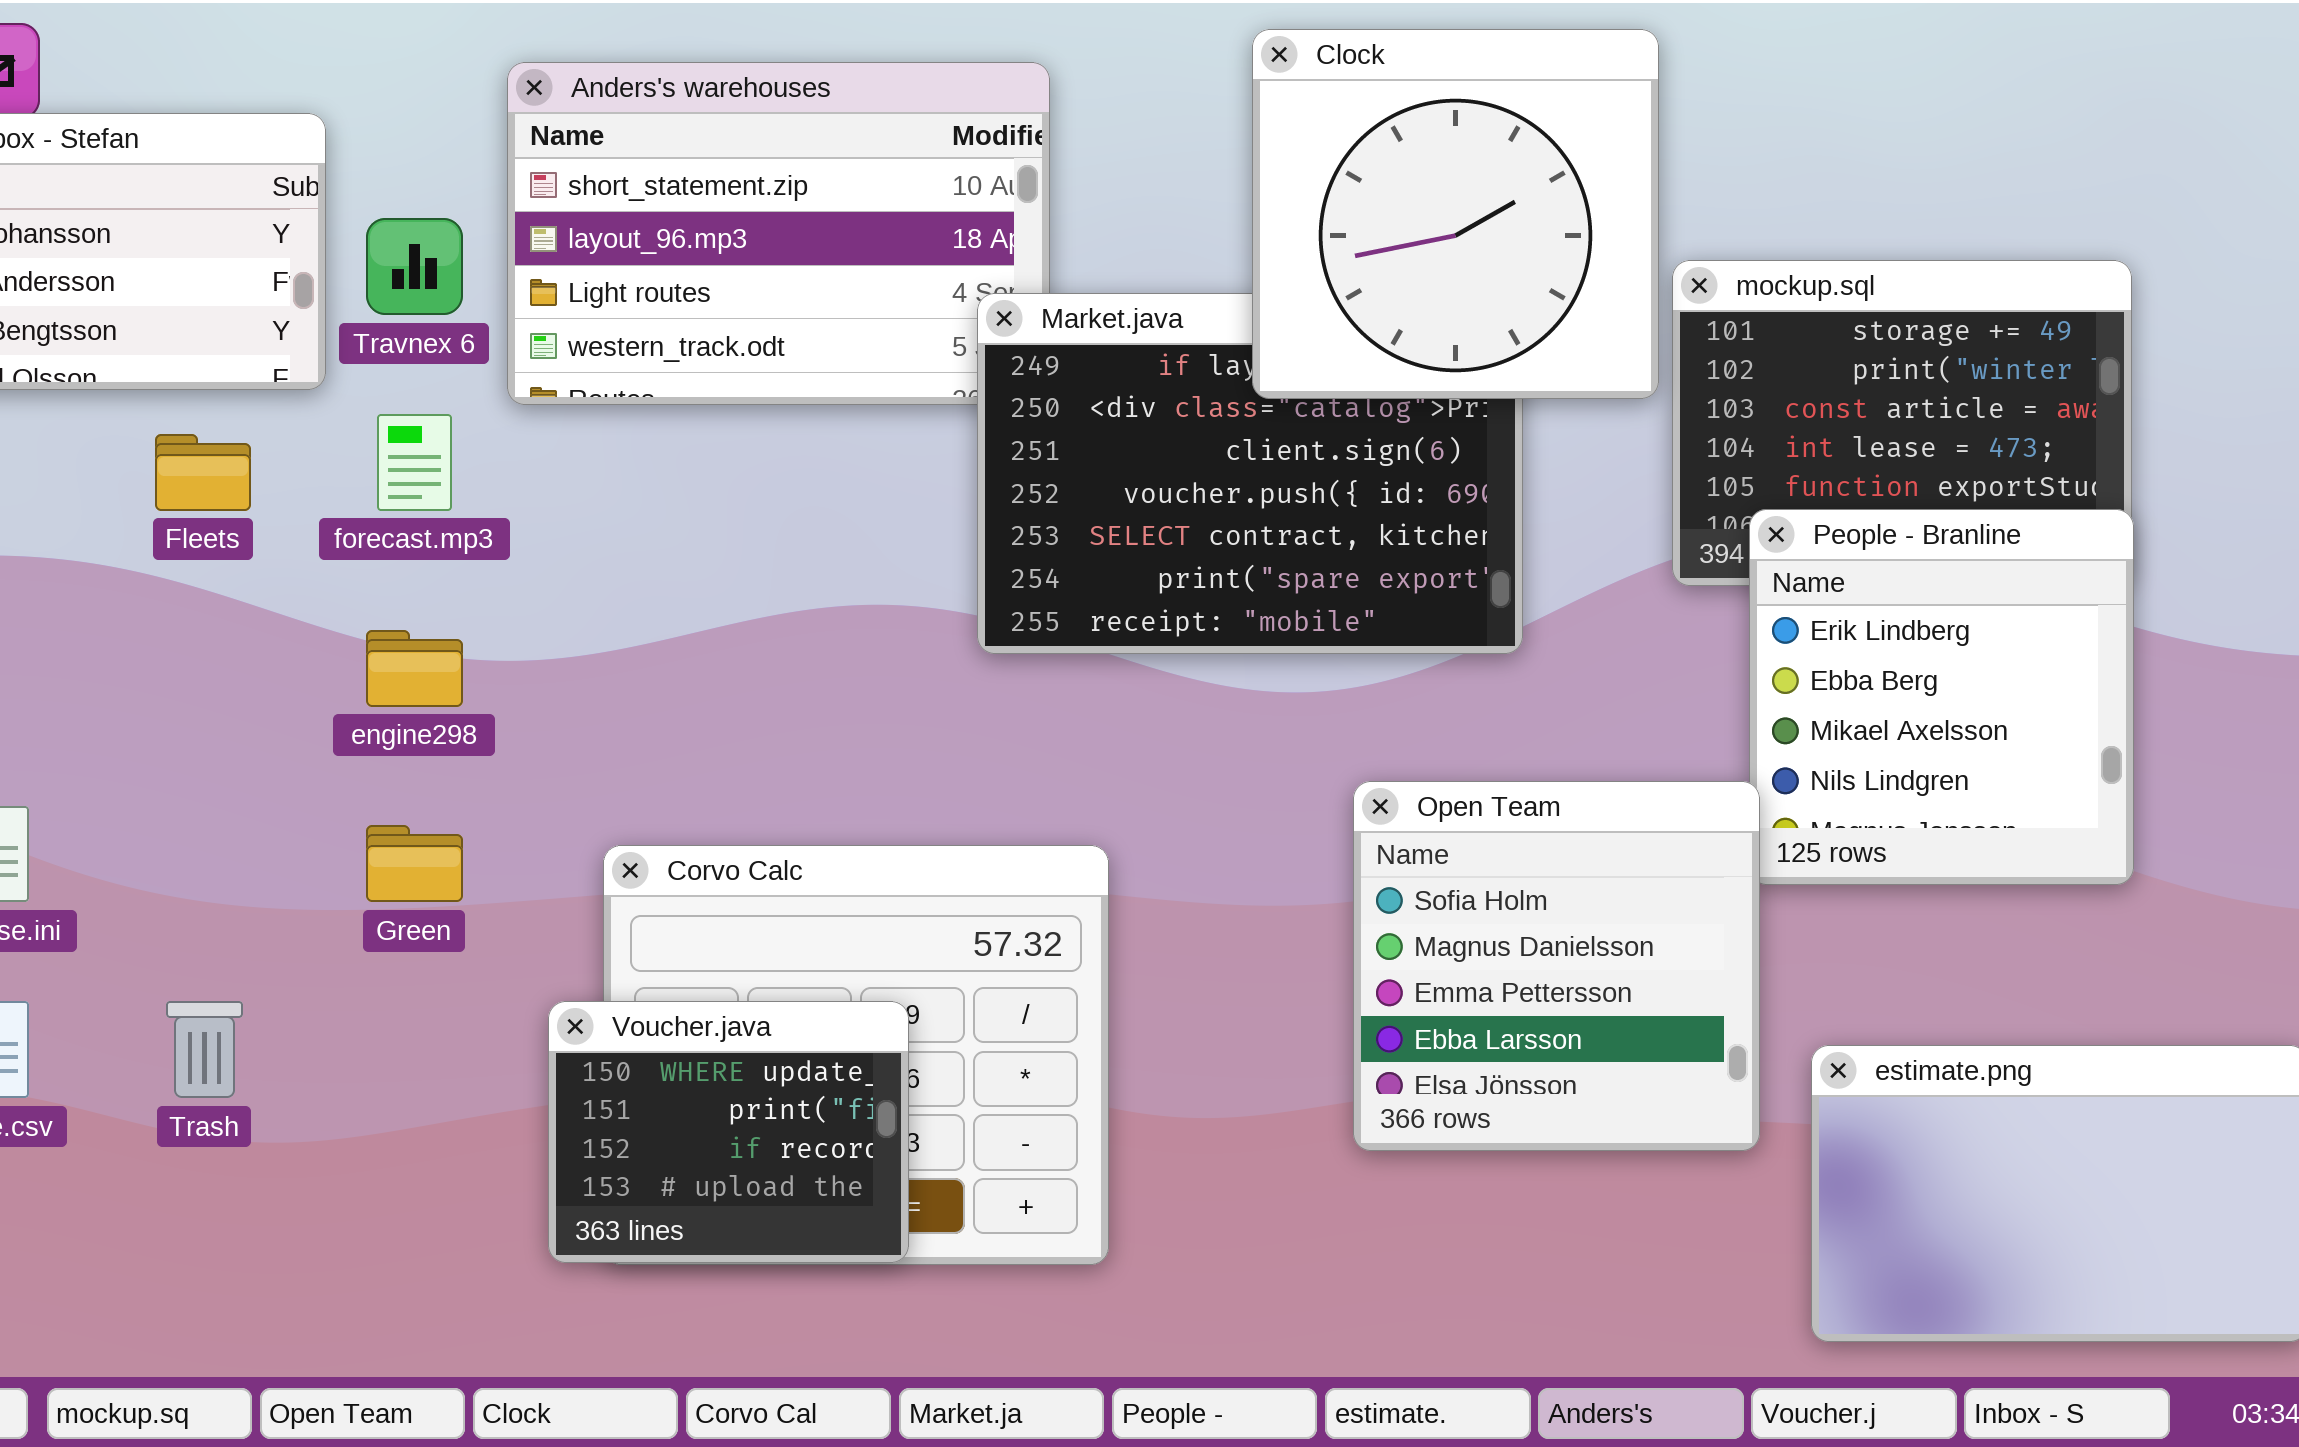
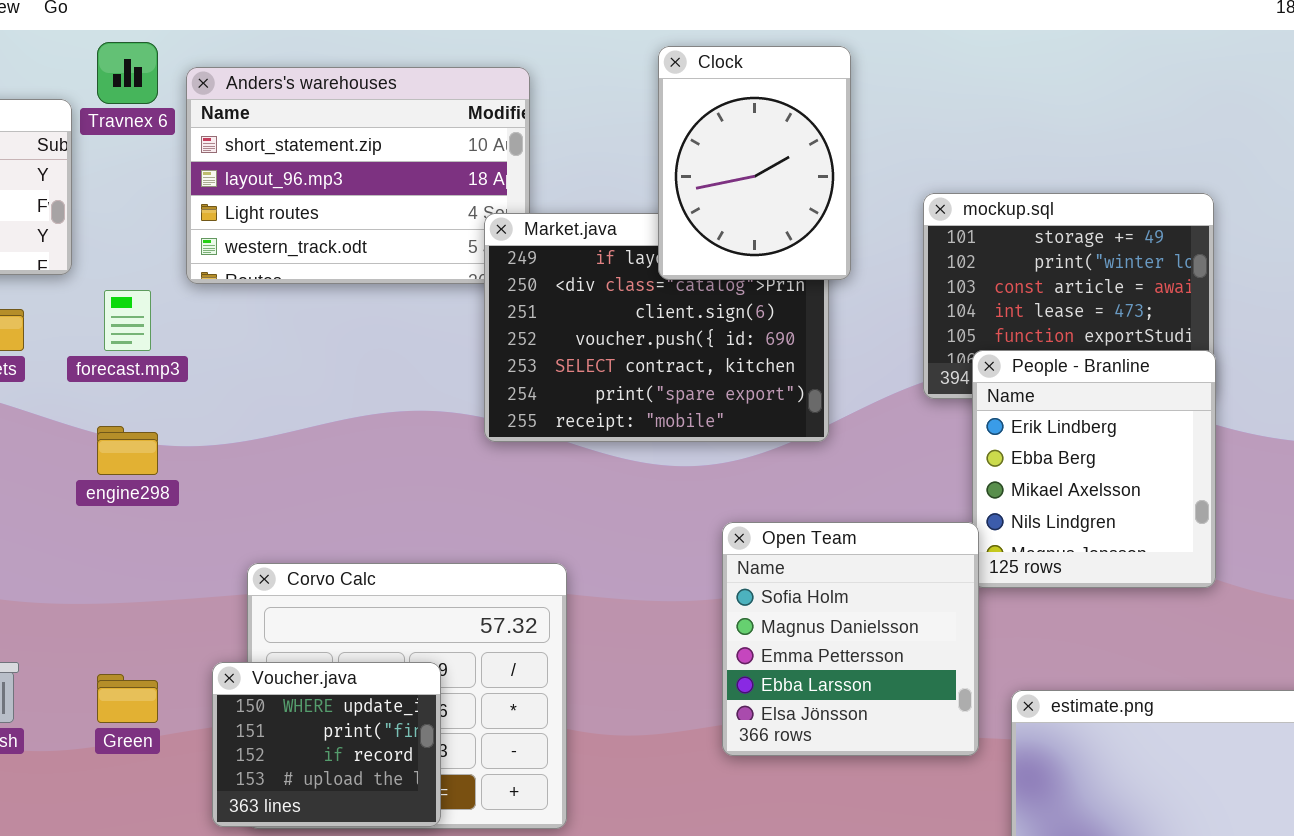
Clock: [1252,29,1659,399] -> [658,46,851,280], resized
Travnex 6: [366,218,463,315] -> [97,42,158,104], moved
Green: [366,825,463,902] -> [97,674,158,723], moved

